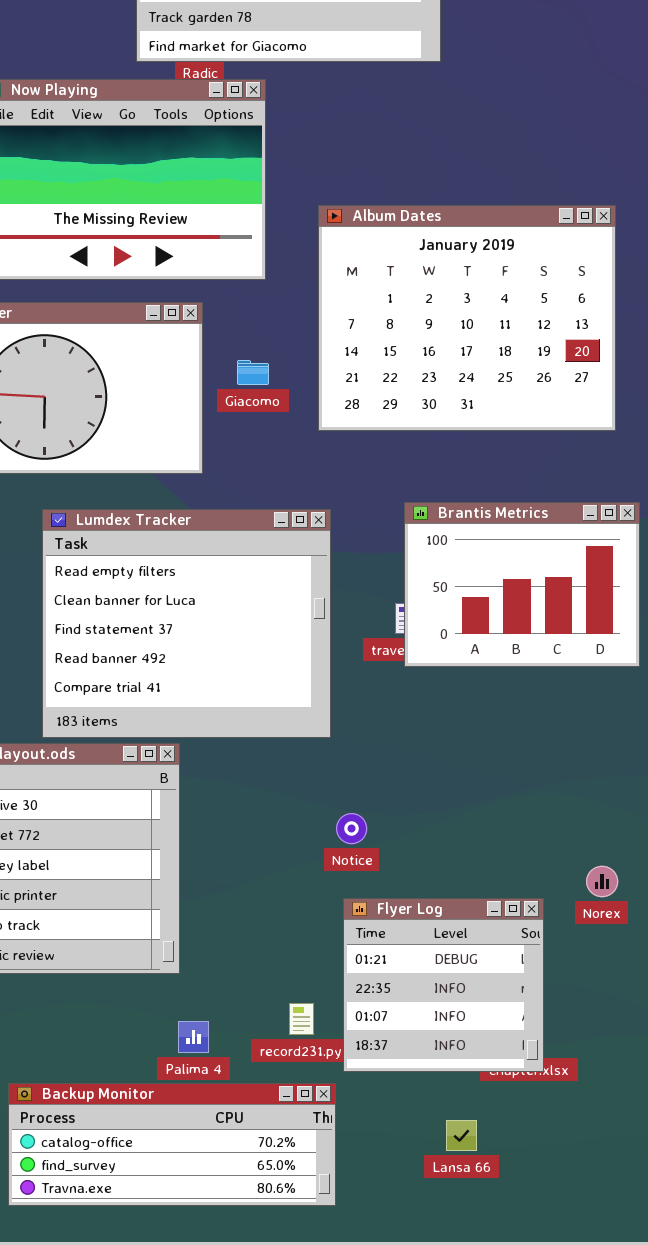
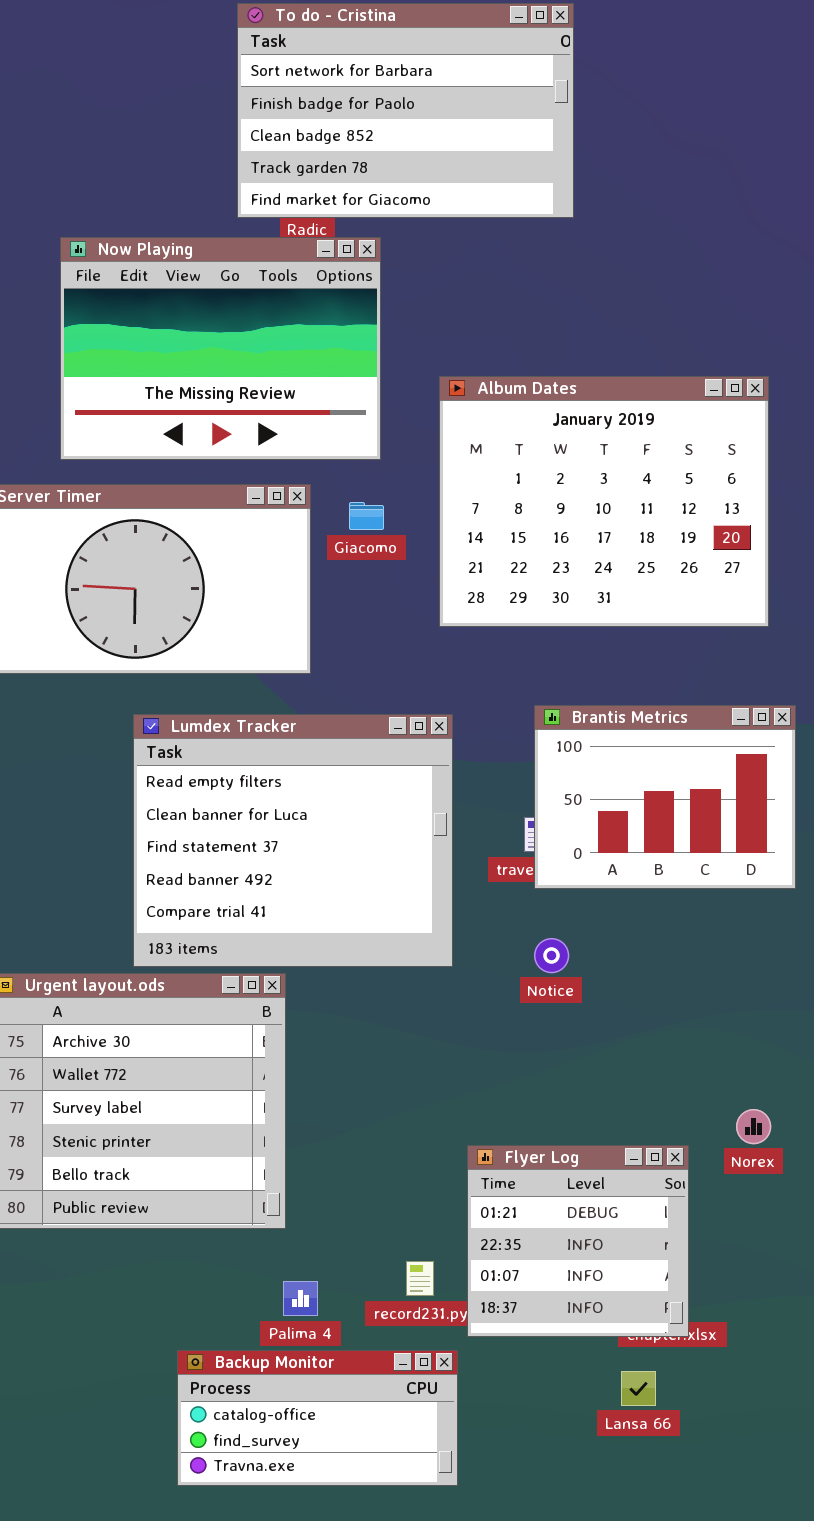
Giacomo: [237,360,269,385] -> [349,502,384,530], moved
Notice: [336,813,367,844] -> [534,938,569,973], moved
Backup Monitor: [8,1083,336,1206] -> [177,1350,458,1486], resized
Lansa 66: [446,1120,477,1151] -> [621,1371,656,1406], moved

